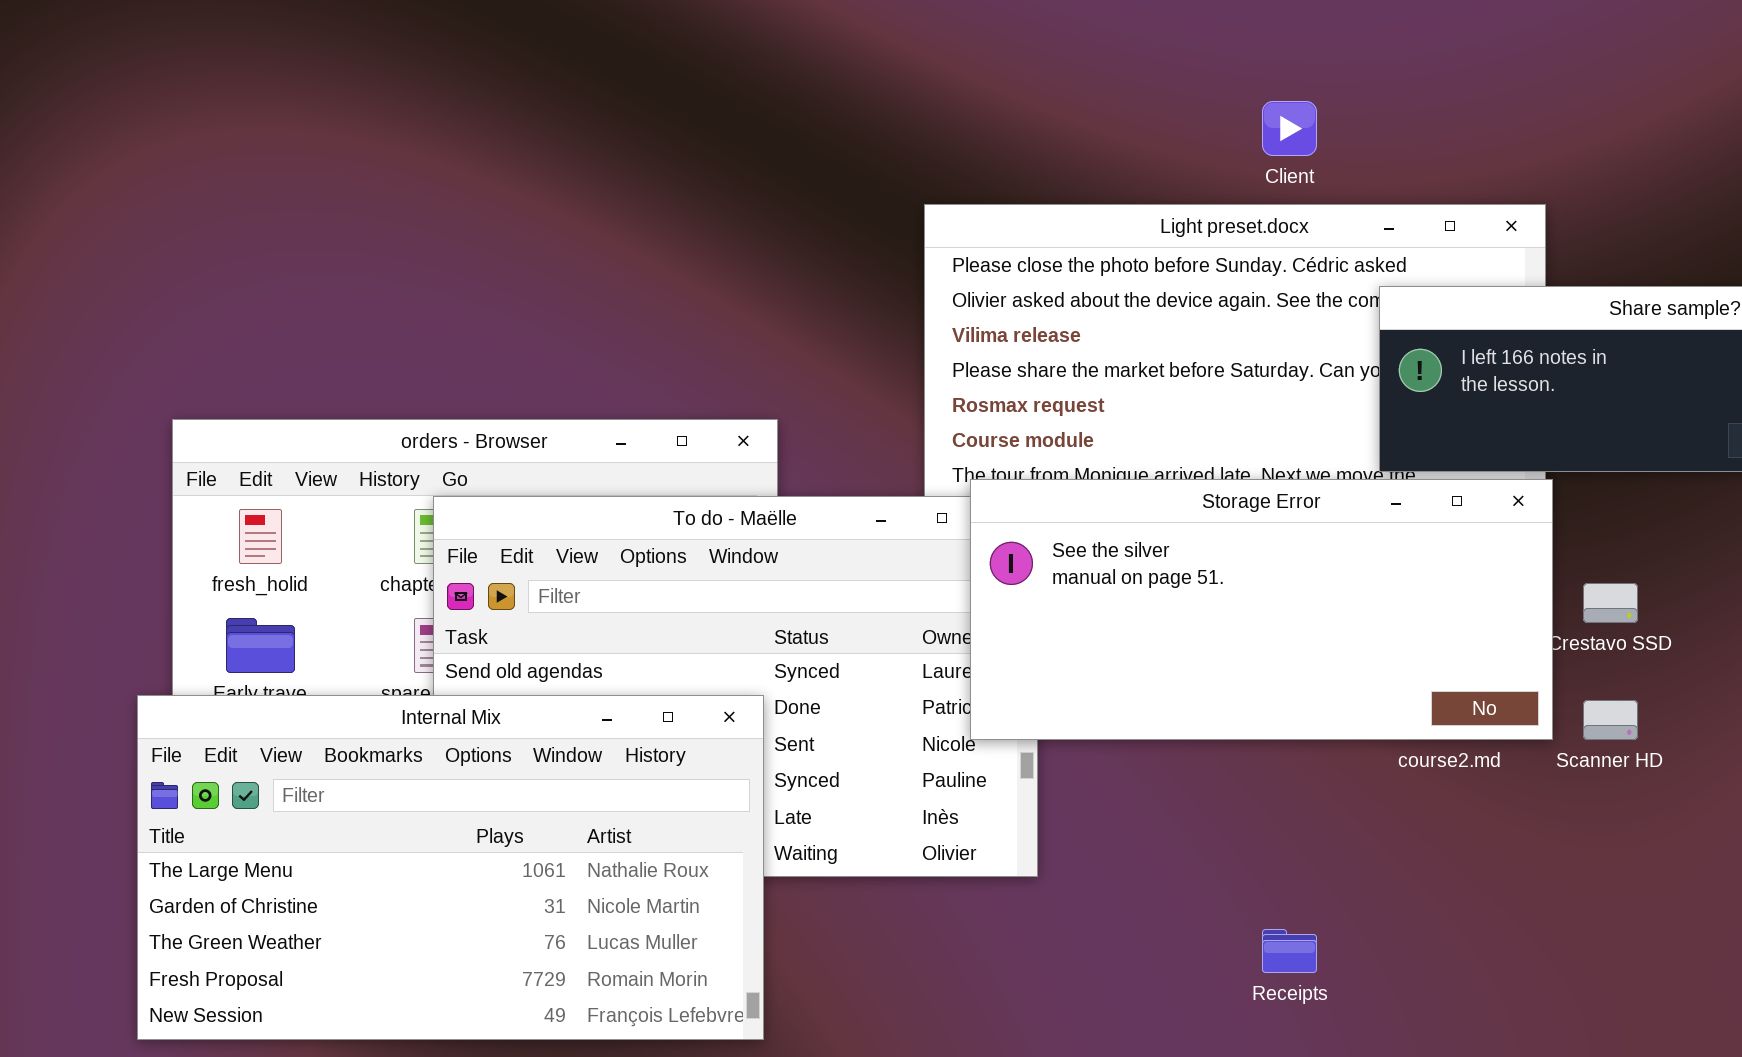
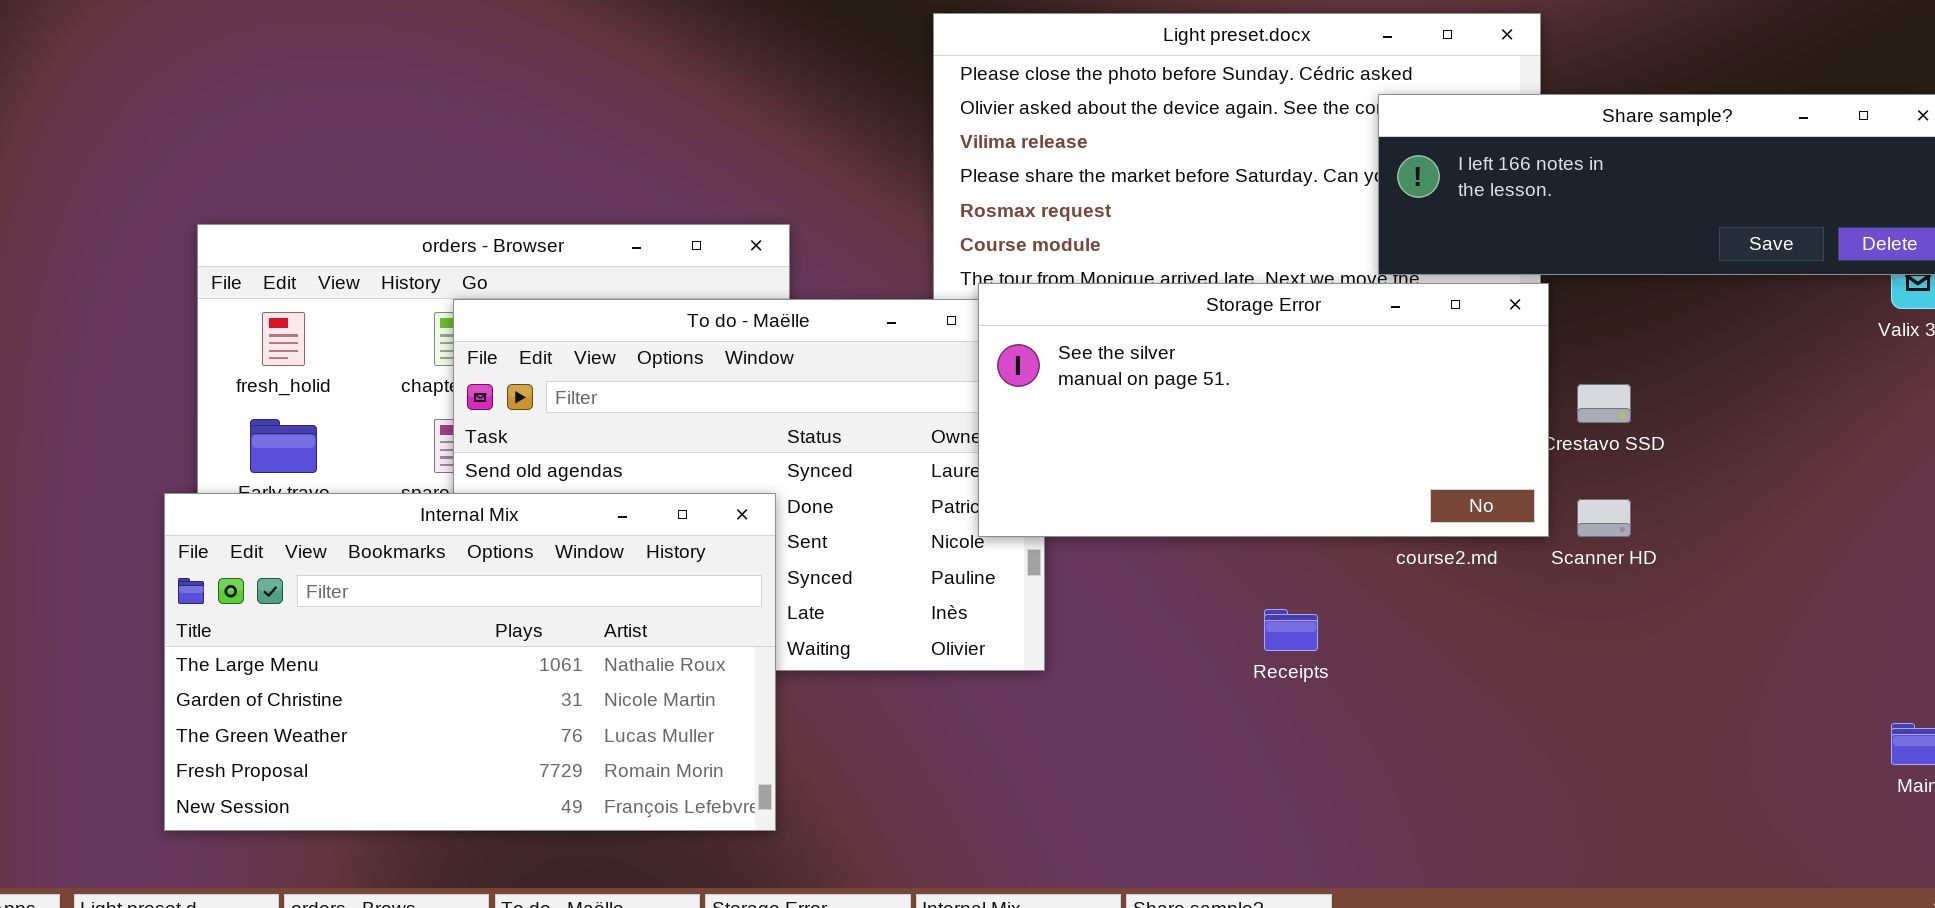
Receipts: [1262,929,1317,973] -> [1264,609,1318,651], moved

